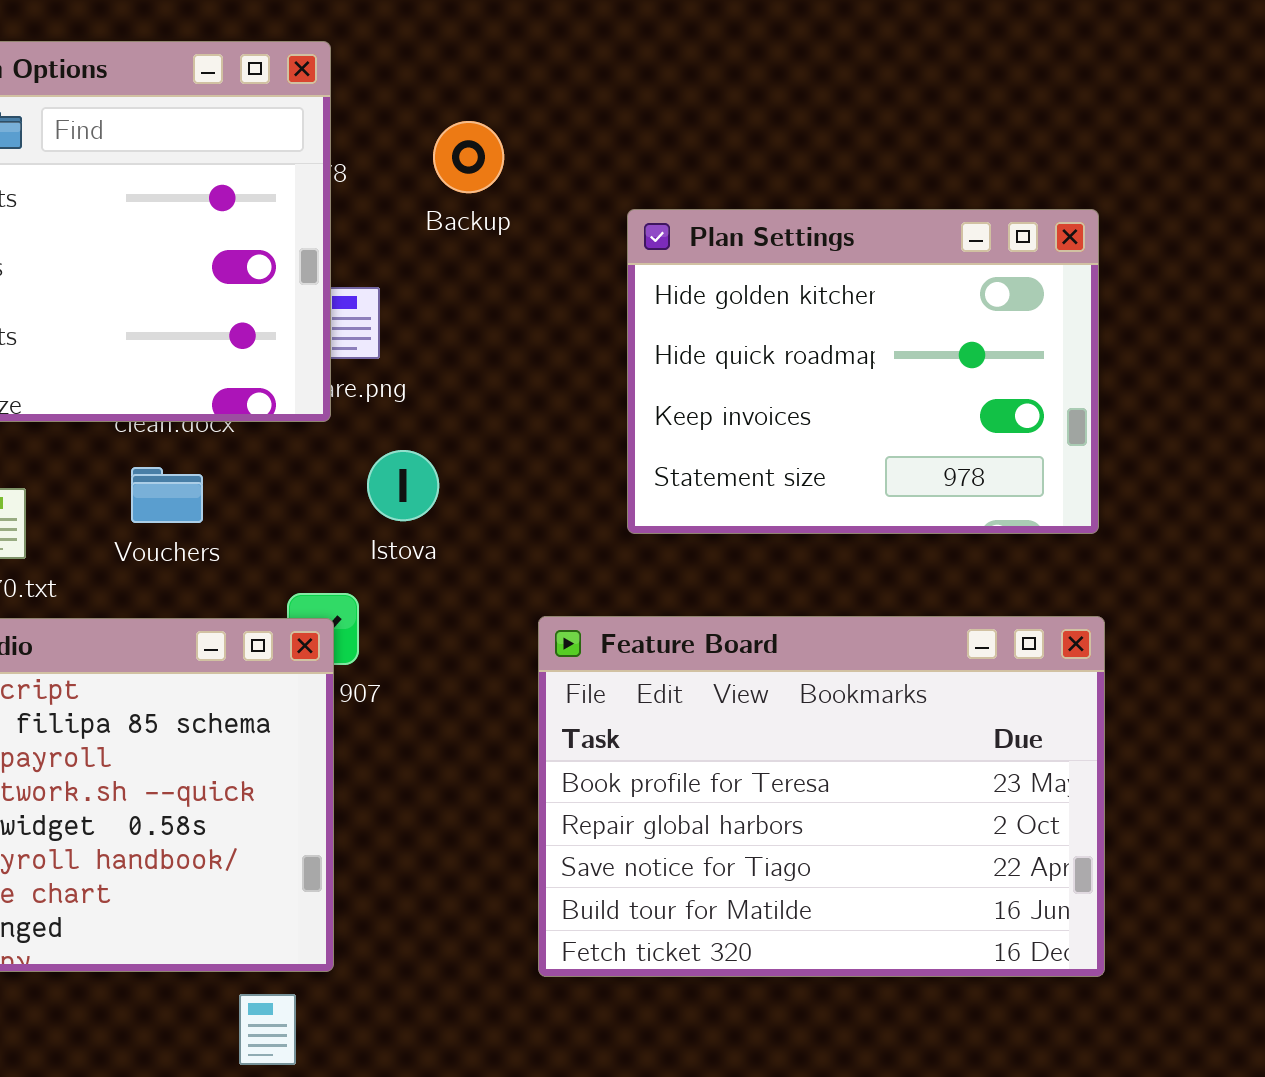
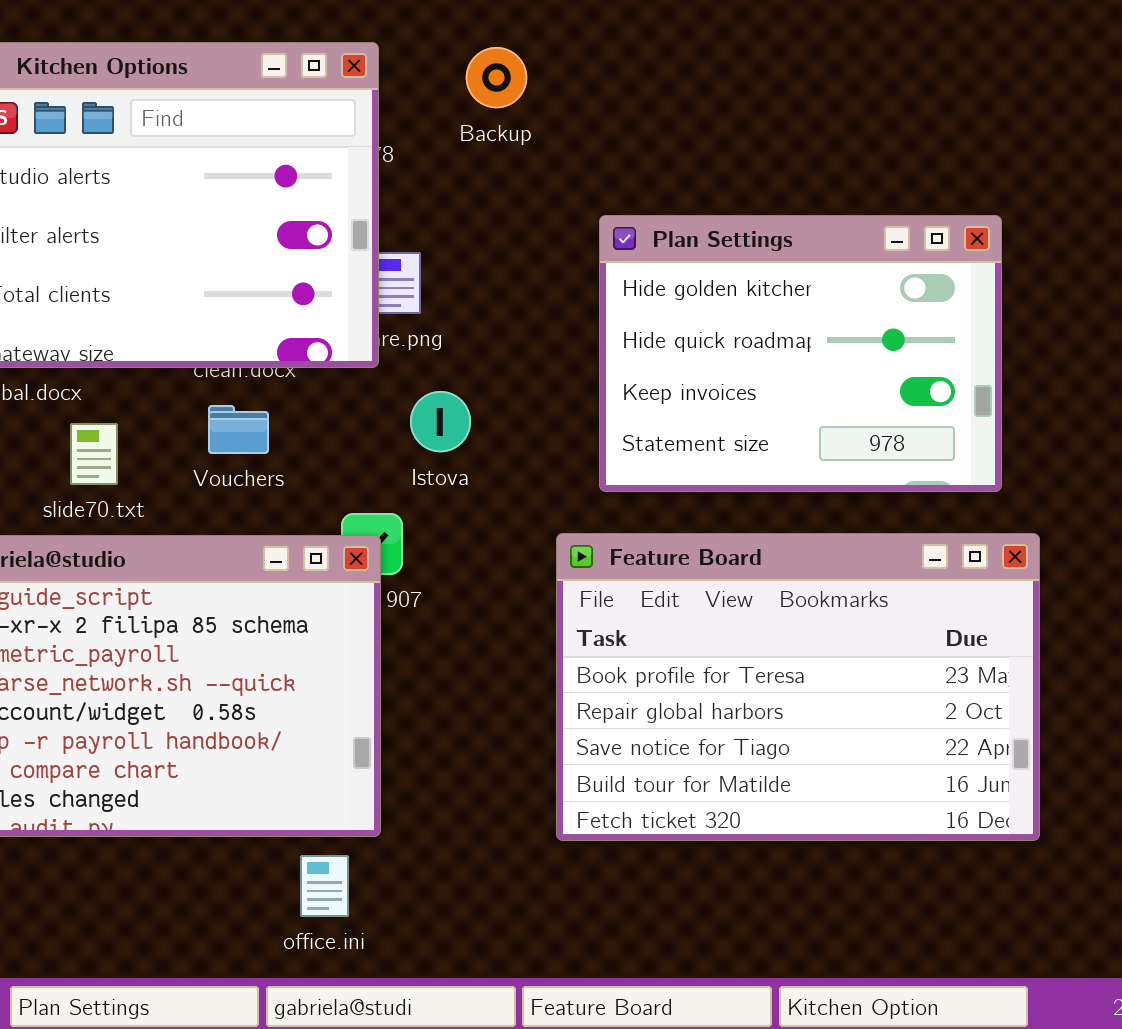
Backup: [433,121,504,193] -> [466,47,527,108], moved
Plan Settings: [627,209,1099,534] -> [599,215,1002,492], moved

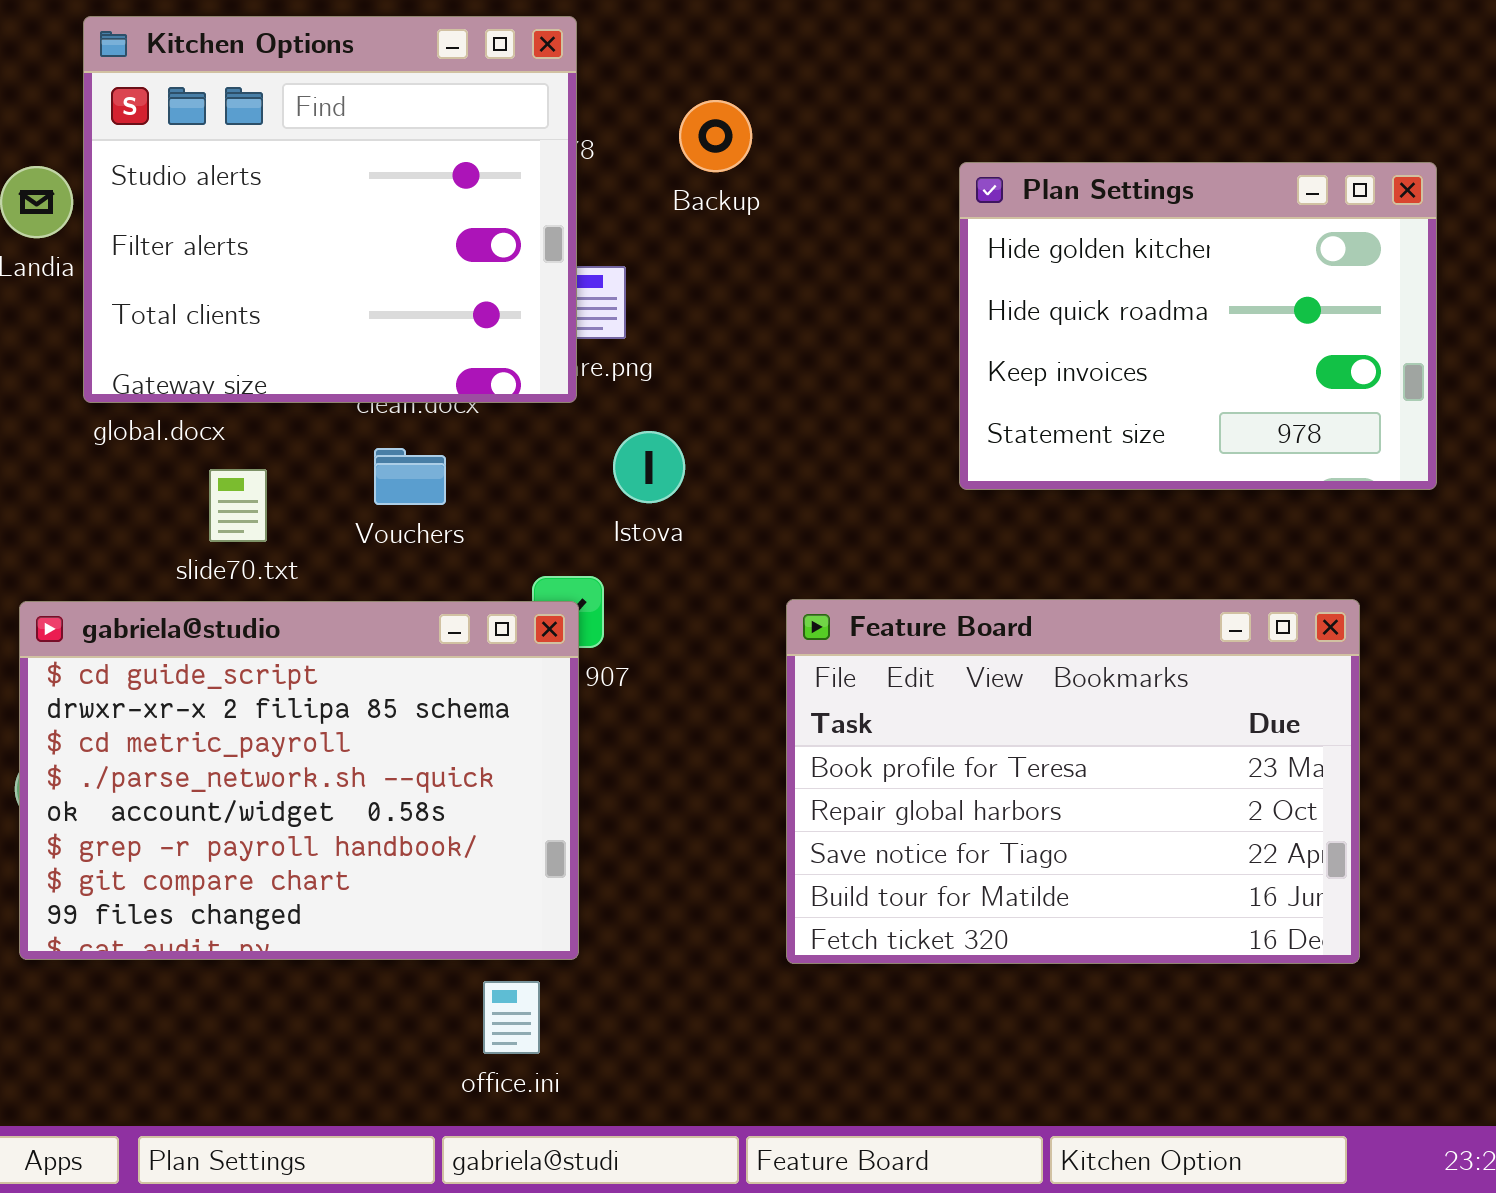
Backup: [466,47,527,108] -> [679,100,752,172], moved
Plan Settings: [599,215,1002,492] -> [959,162,1437,490], moved

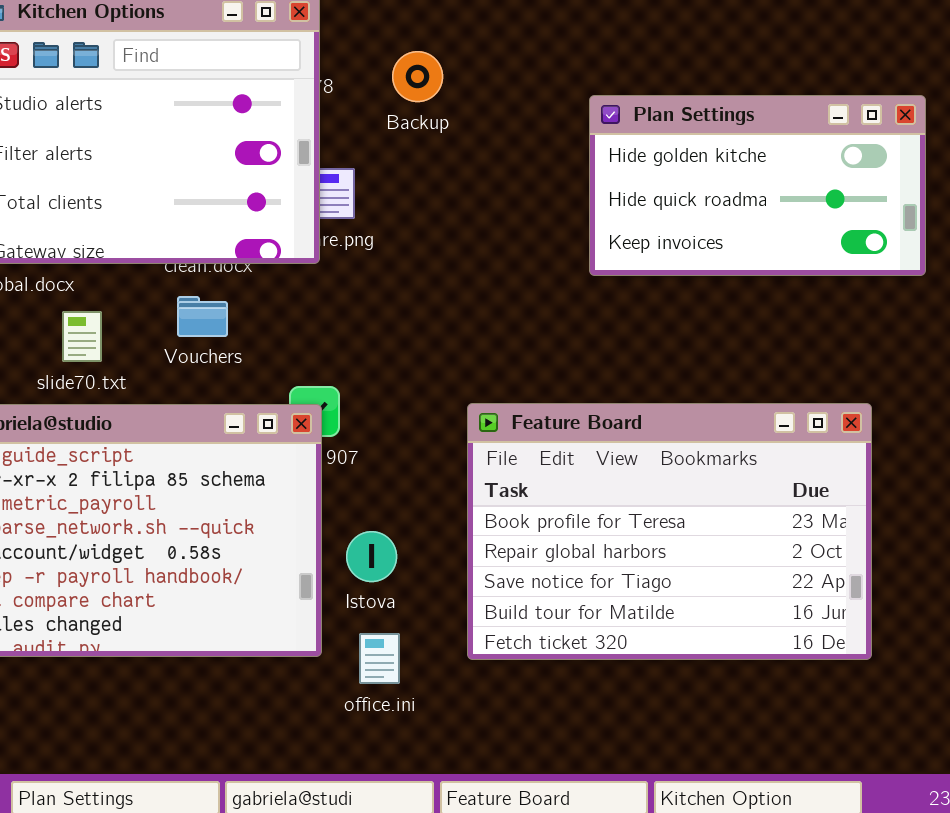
Plan Settings: [959,162,1437,490] -> [589,95,926,276], resized
Istova: [613,431,685,503] -> [346,531,397,582], moved
office.ini: [483,981,540,1054] -> [359,633,400,684], moved

